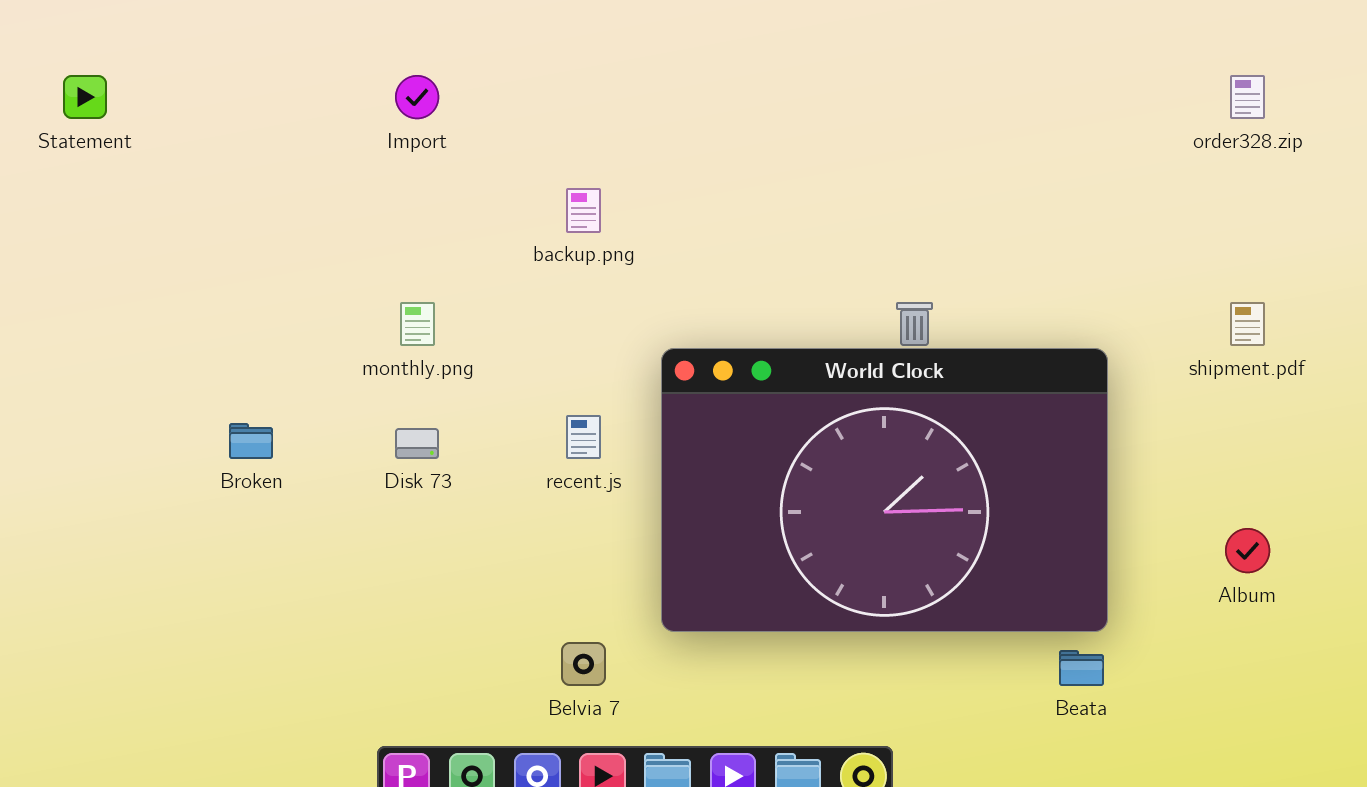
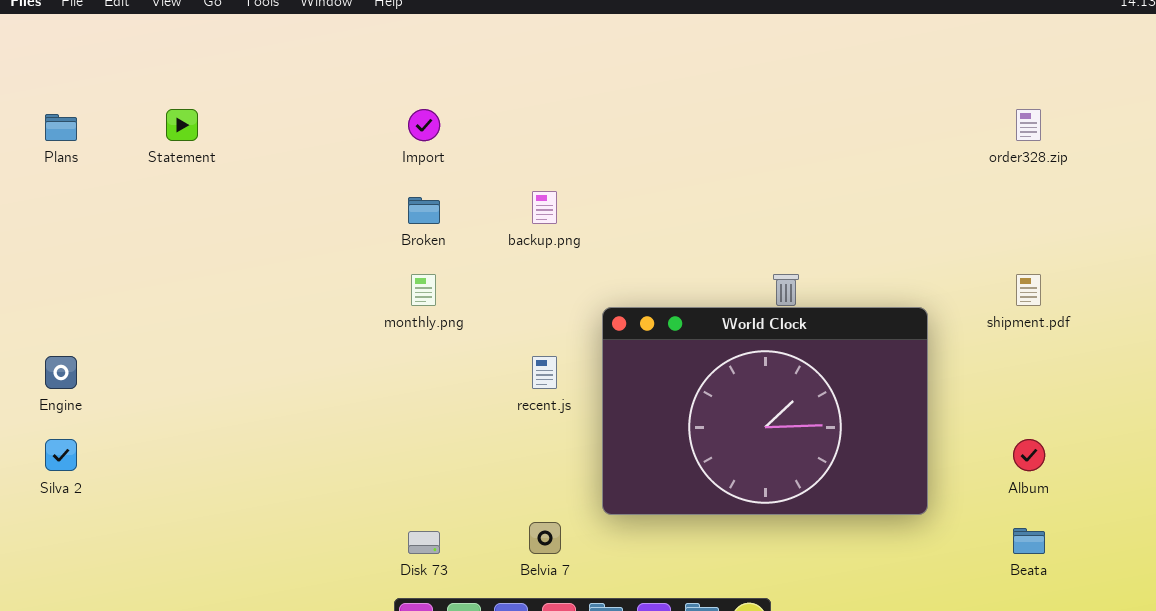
Broken: [229,423,273,459] -> [408,197,440,224], moved
Disk 73: [395,428,439,459] -> [408,531,440,554], moved
Beata: [1059,650,1104,686] -> [1013,528,1045,554], moved

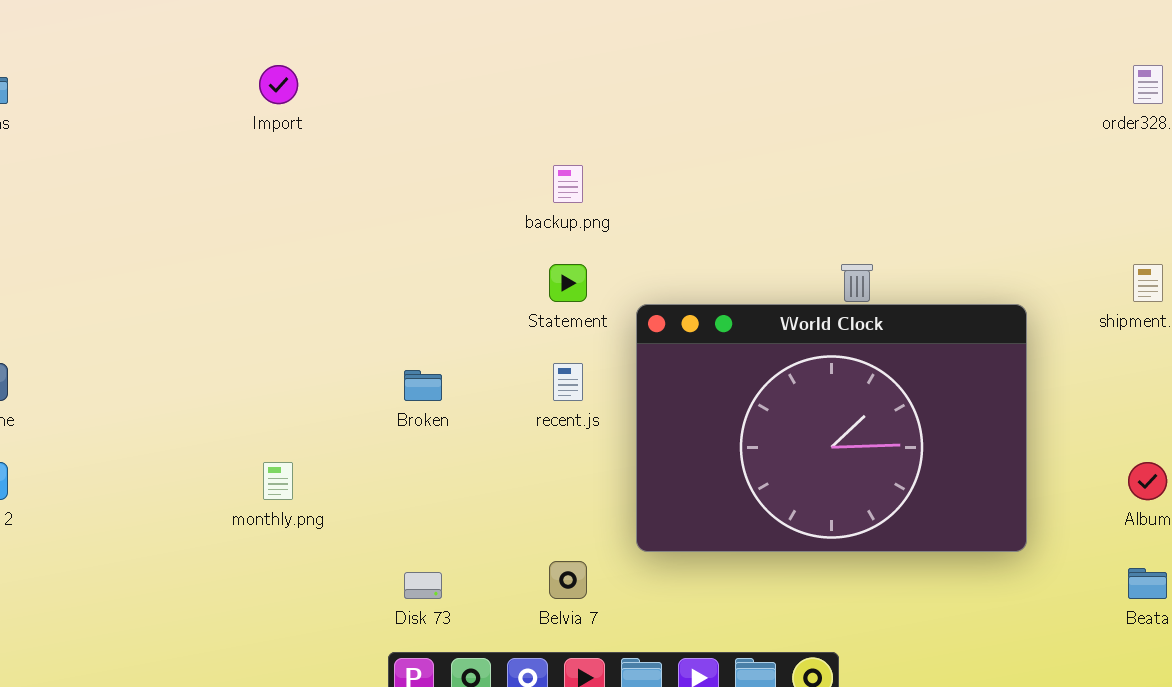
Statement: [166,109,198,141] -> [549,264,587,302], moved
Import: [408,109,440,141] -> [259,65,298,104], moved
Broken: [408,197,440,224] -> [404,370,442,401], moved
monthly.png: [411,274,436,306] -> [263,462,293,500], moved

